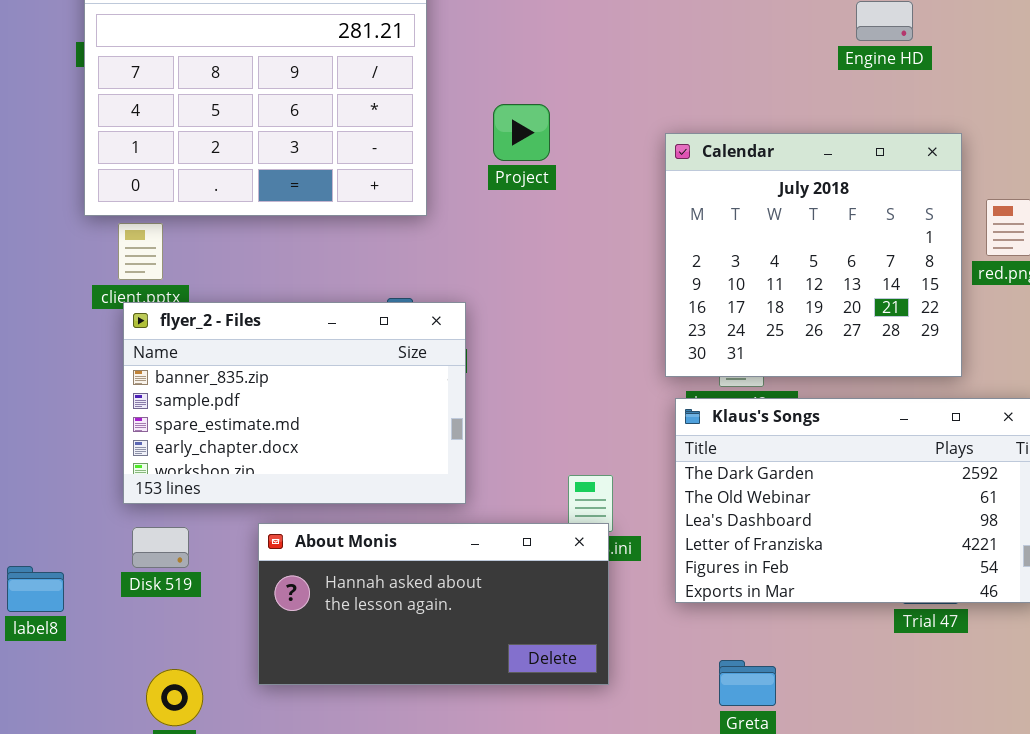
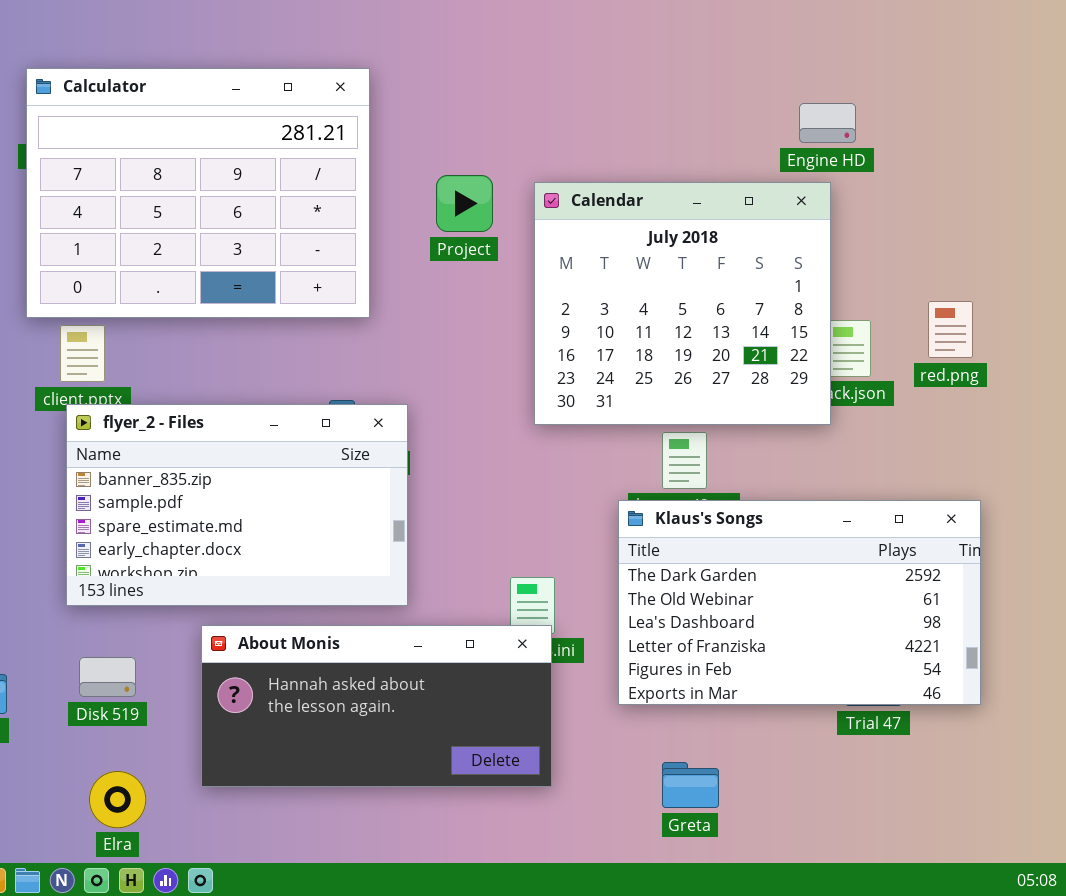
Project: [493,104,550,161] -> [436,175,493,232], moved
Calendar: [665,133,962,377] -> [534,182,831,425], moved
Disk 519: [132,527,189,568] -> [79,657,136,697], moved

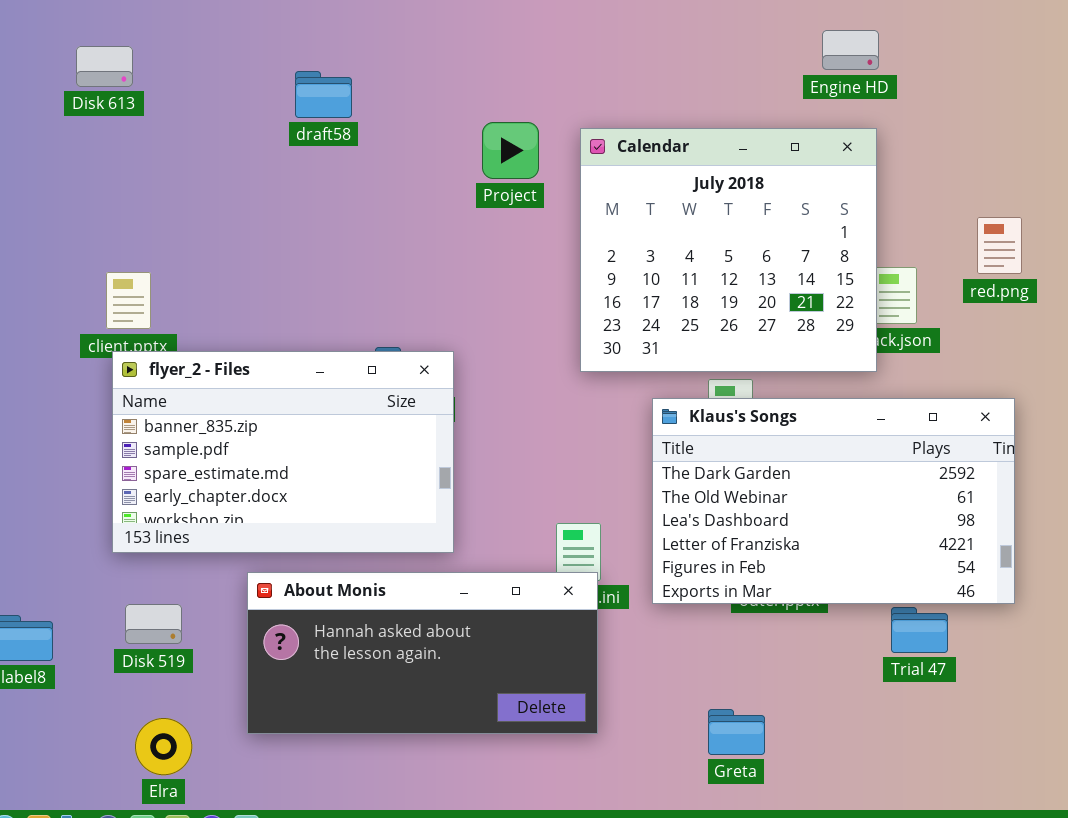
Calculator: [26,68,370,318] -> none, closed
Engine HD: [799,103,856,143] -> [822,30,879,70], moved
red.png: [928,301,973,358] -> [977,217,1022,274], moved
Klaus's Songs: [618,500,981,705] -> [652,398,1015,604], moved

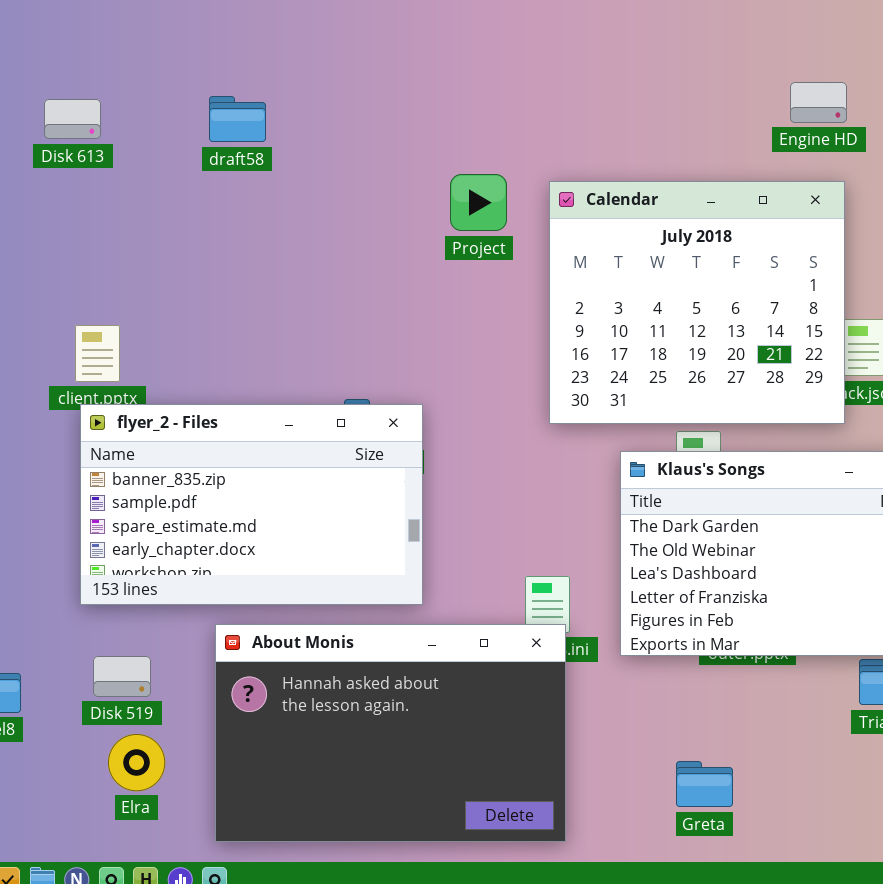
draft58: [295,71,352,118] -> [209,96,266,142], moved
About Monis: [247,572,598,734] -> [215,624,566,842], resized
Elra: [135,718,192,775] -> [108,734,165,791], moved

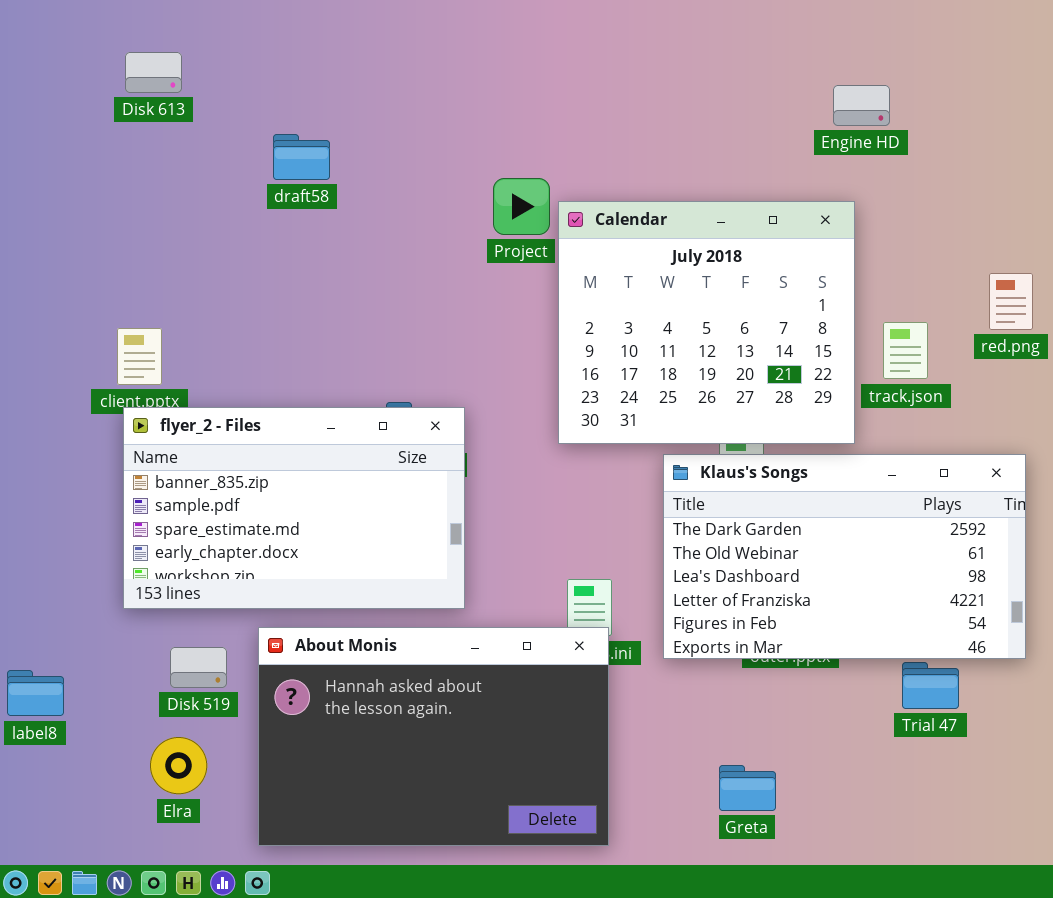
draft58: [209,96,266,142] -> [273,134,330,180], moved
Disk 613: [44,99,101,139] -> [125,52,182,93], moved
Calendar: [549,181,845,424] -> [558,201,855,444], moved
Disk 519: [93,656,151,697] -> [170,647,227,688], moved

